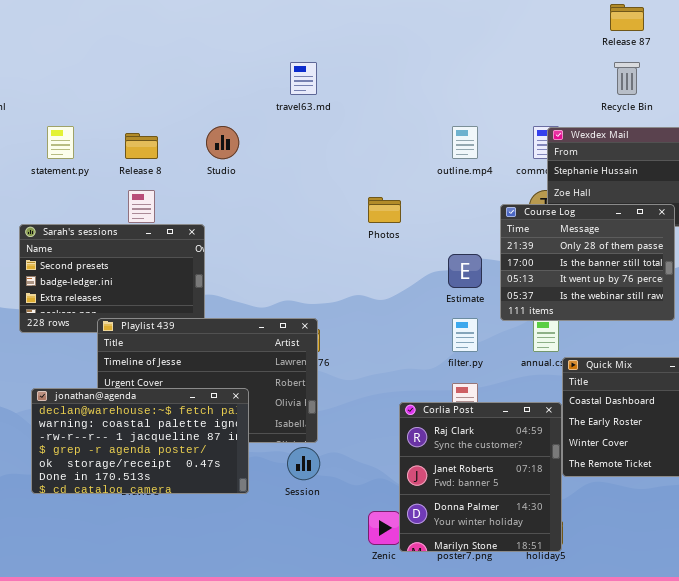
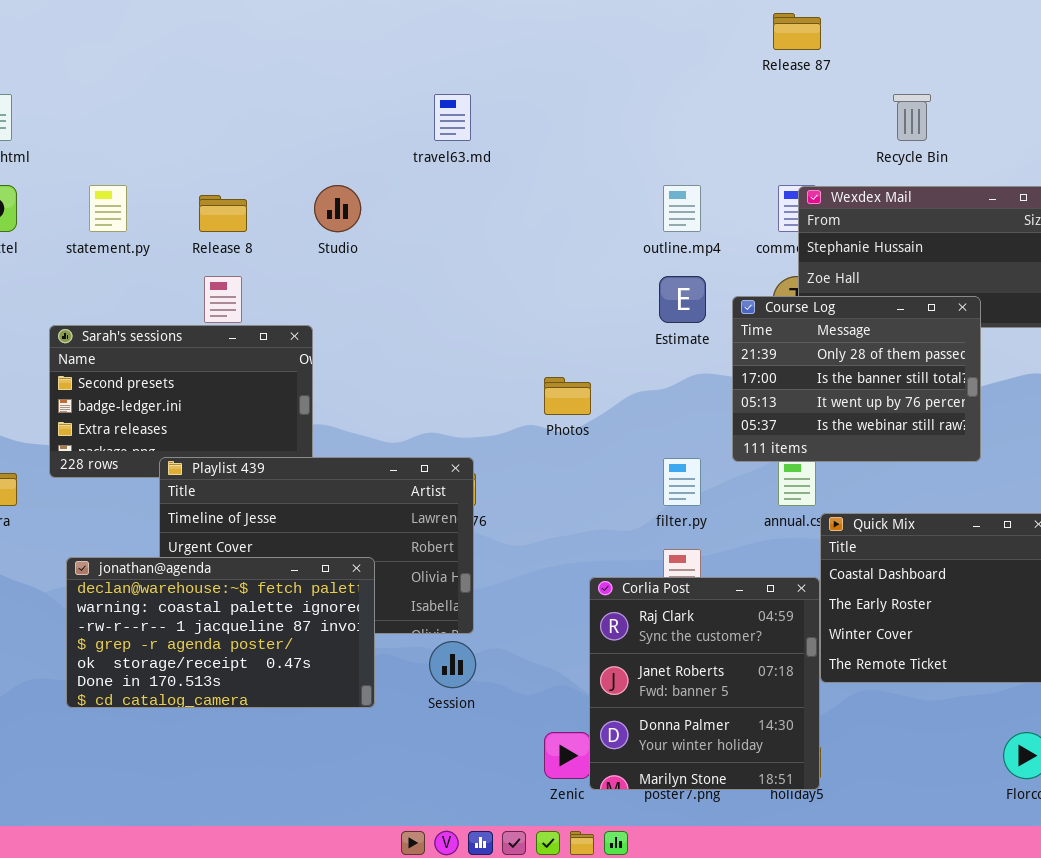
Release 87: [610,4,644,31] -> [773,13,821,50], moved
Photos: [368,197,401,223] -> [544,377,591,415], moved
Estimate: [448,254,482,288] -> [659,276,706,323], moved

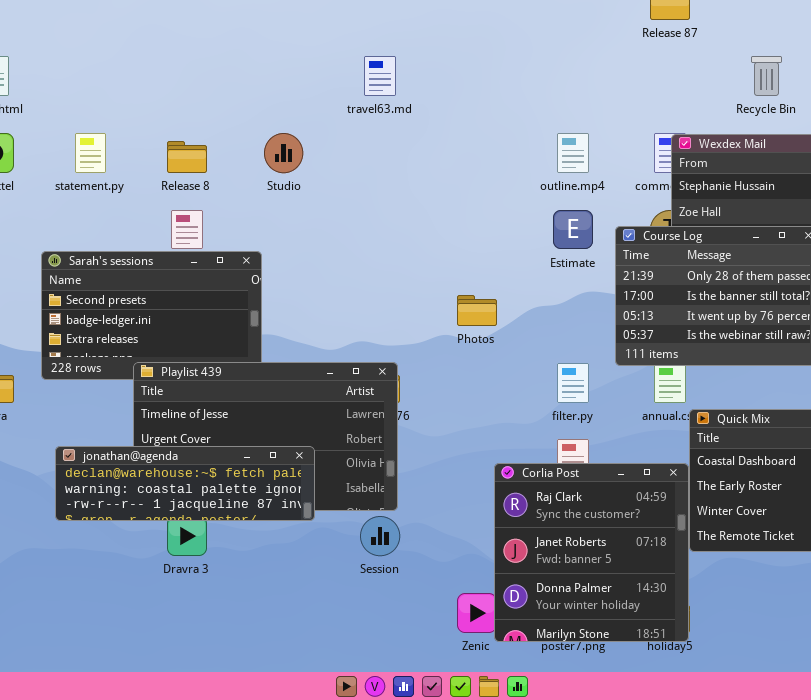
jonathan@agenda: [66,557,375,708] -> [55,446,315,521], resized

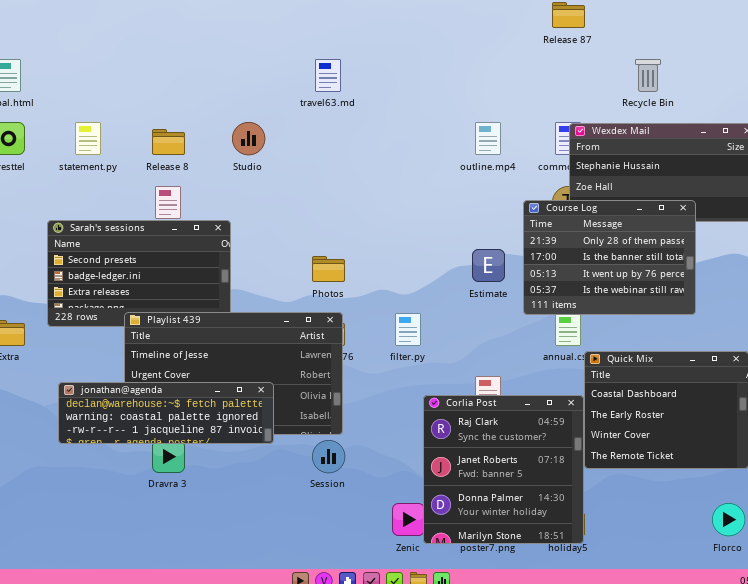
Estimate: [553,210,593,249] -> [472,249,505,282], moved
Photos: [457,295,497,326] -> [312,256,345,282], moved
filter.py: [557,363,589,403] -> [395,313,421,346], moved

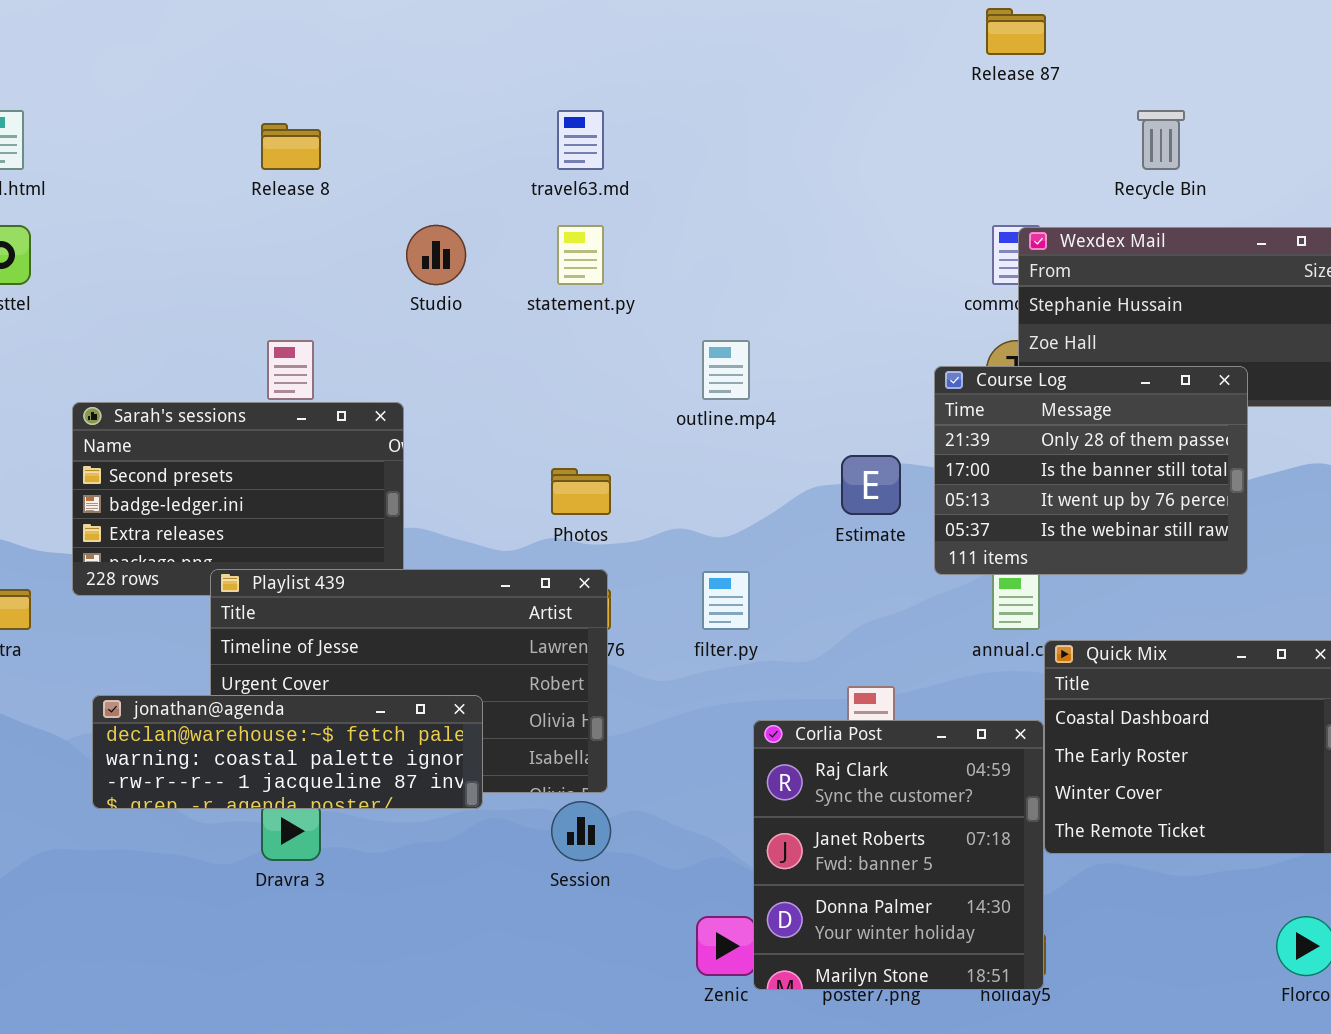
statement.py: [75,122,101,155] -> [557,225,604,285], moved
outline.mp4: [475,122,501,155] -> [702,340,750,400], moved
Release 8: [152,129,185,155] -> [261,123,321,170], moved

